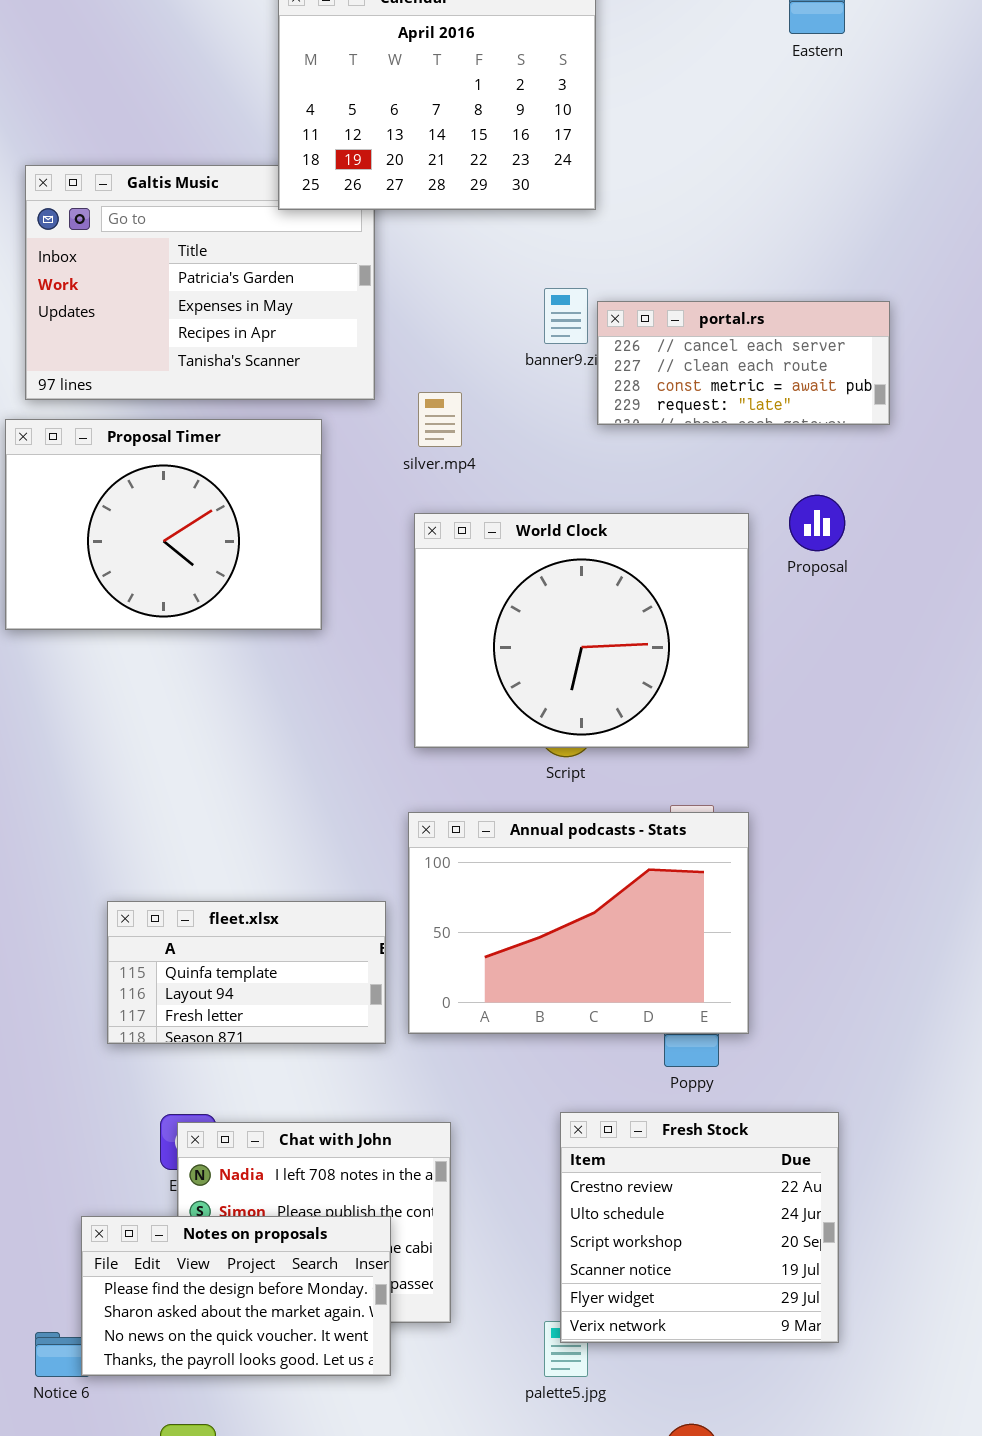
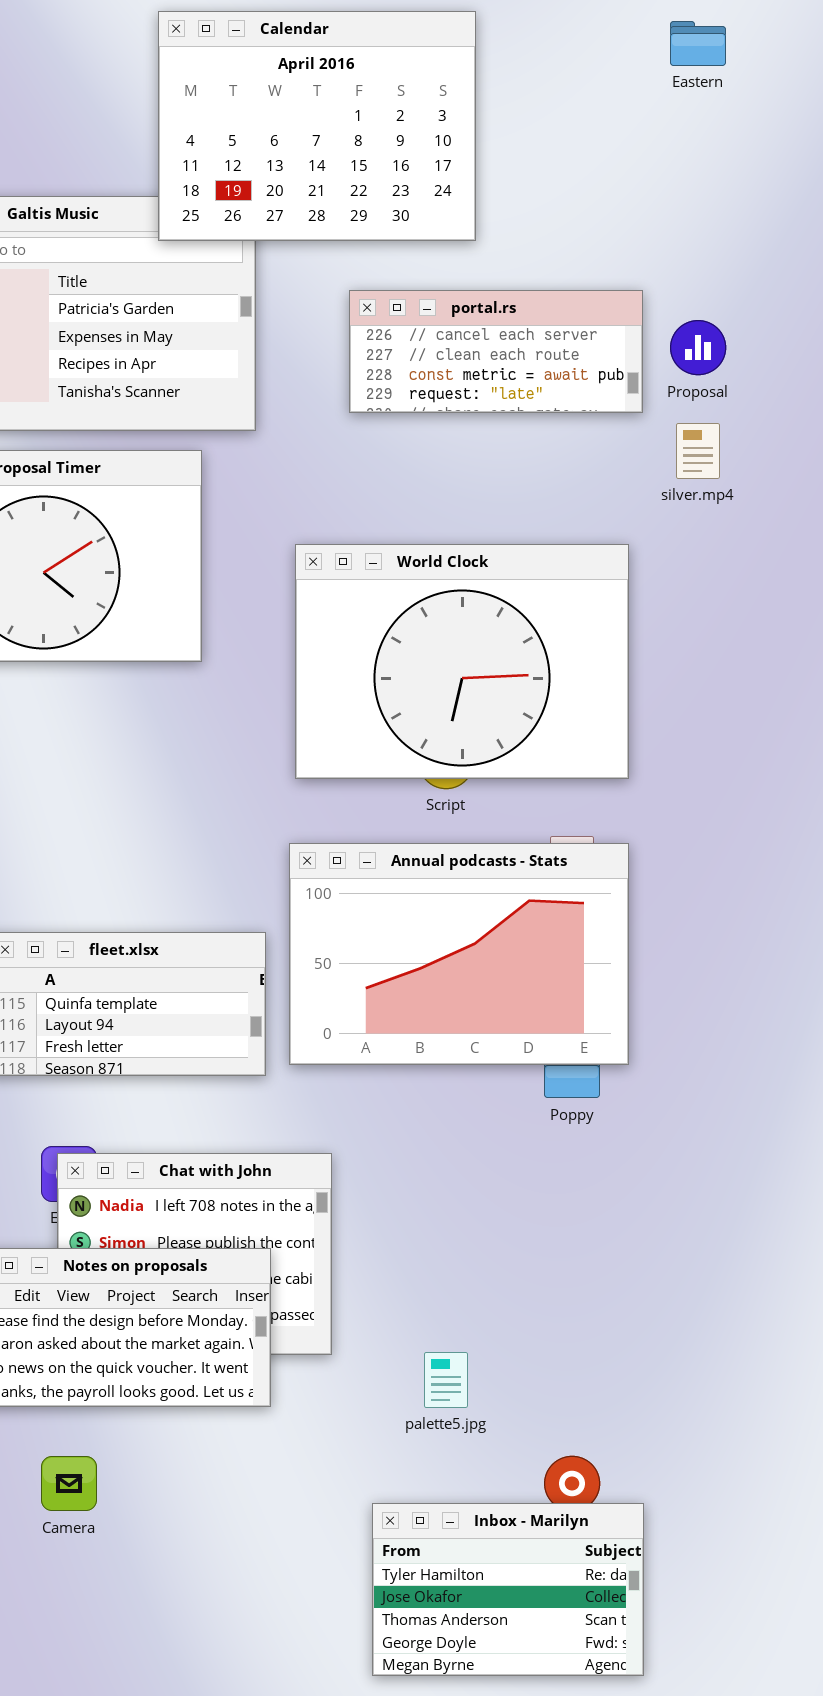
portal.rs: [597,301,890,425] -> [349,290,643,413], moved
silver.mp4: [418,392,462,447] -> [676,423,720,479], moved
Proposal: [789,495,845,551] -> [670,320,726,375], moved
Fresh Stock: [560,1112,839,1343] -> none, closed

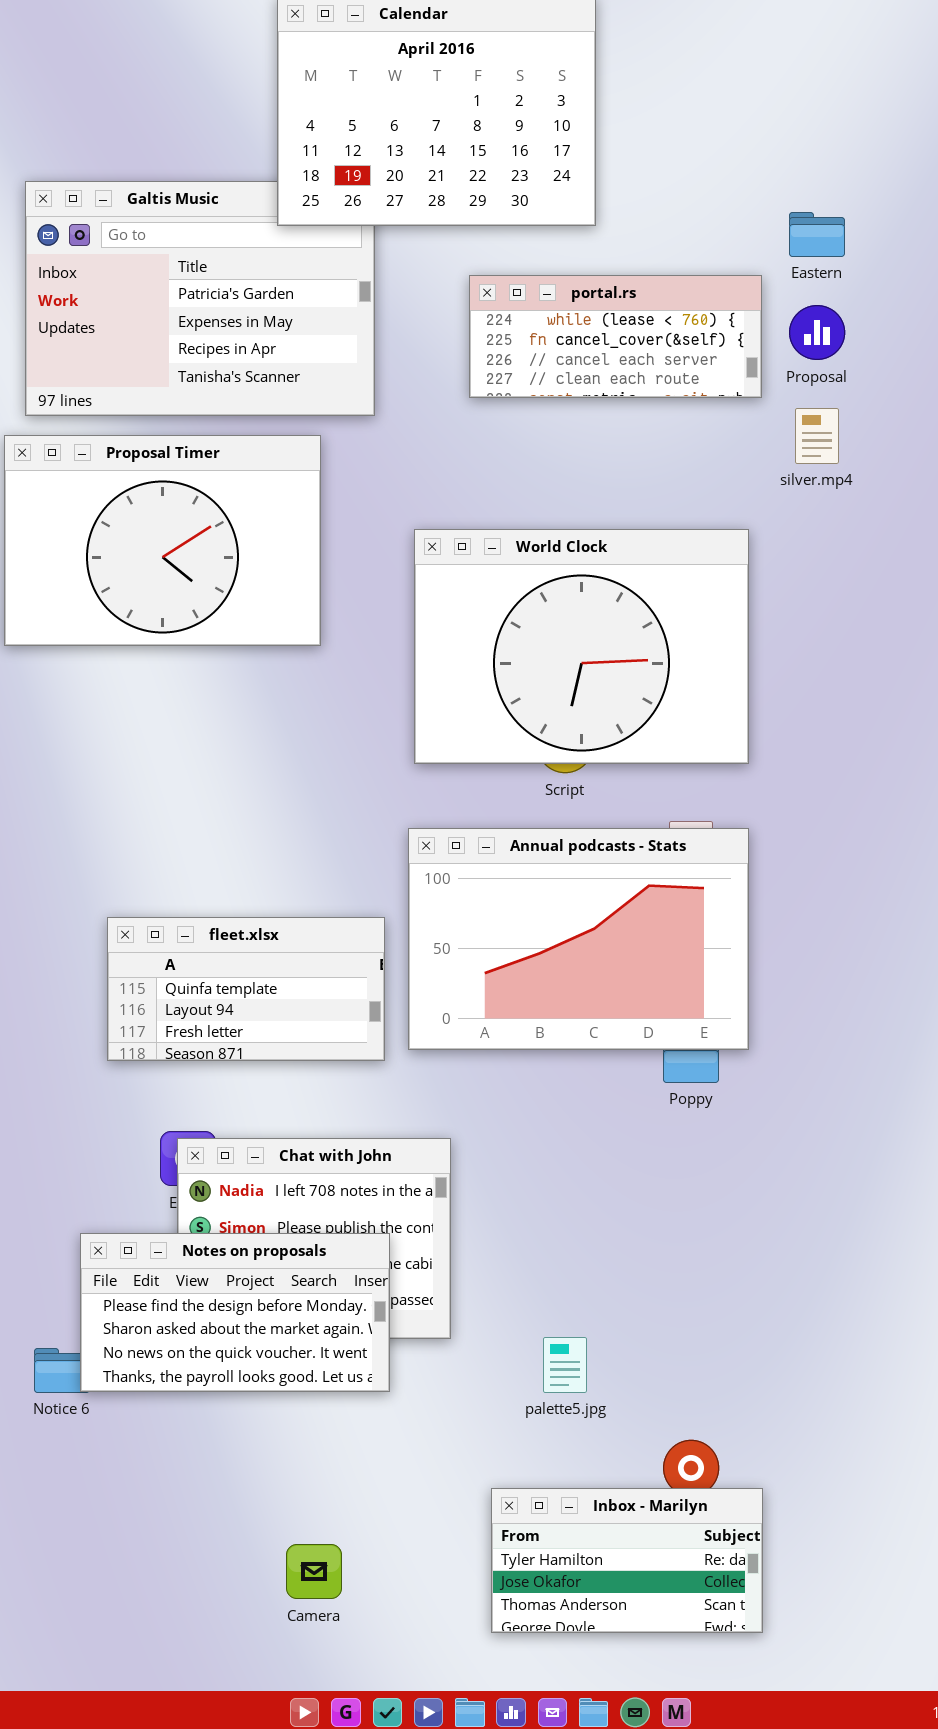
Eastern: [670,21,726,66] -> [789,212,845,257], moved
portal.rs: [349,290,643,413] -> [469,275,762,398], scrolled up 2 rows
Camera: [41,1456,97,1511] -> [286,1544,342,1599], moved
Inbox - Marilyn: [372,1503,644,1676] -> [491,1488,763,1633], resized

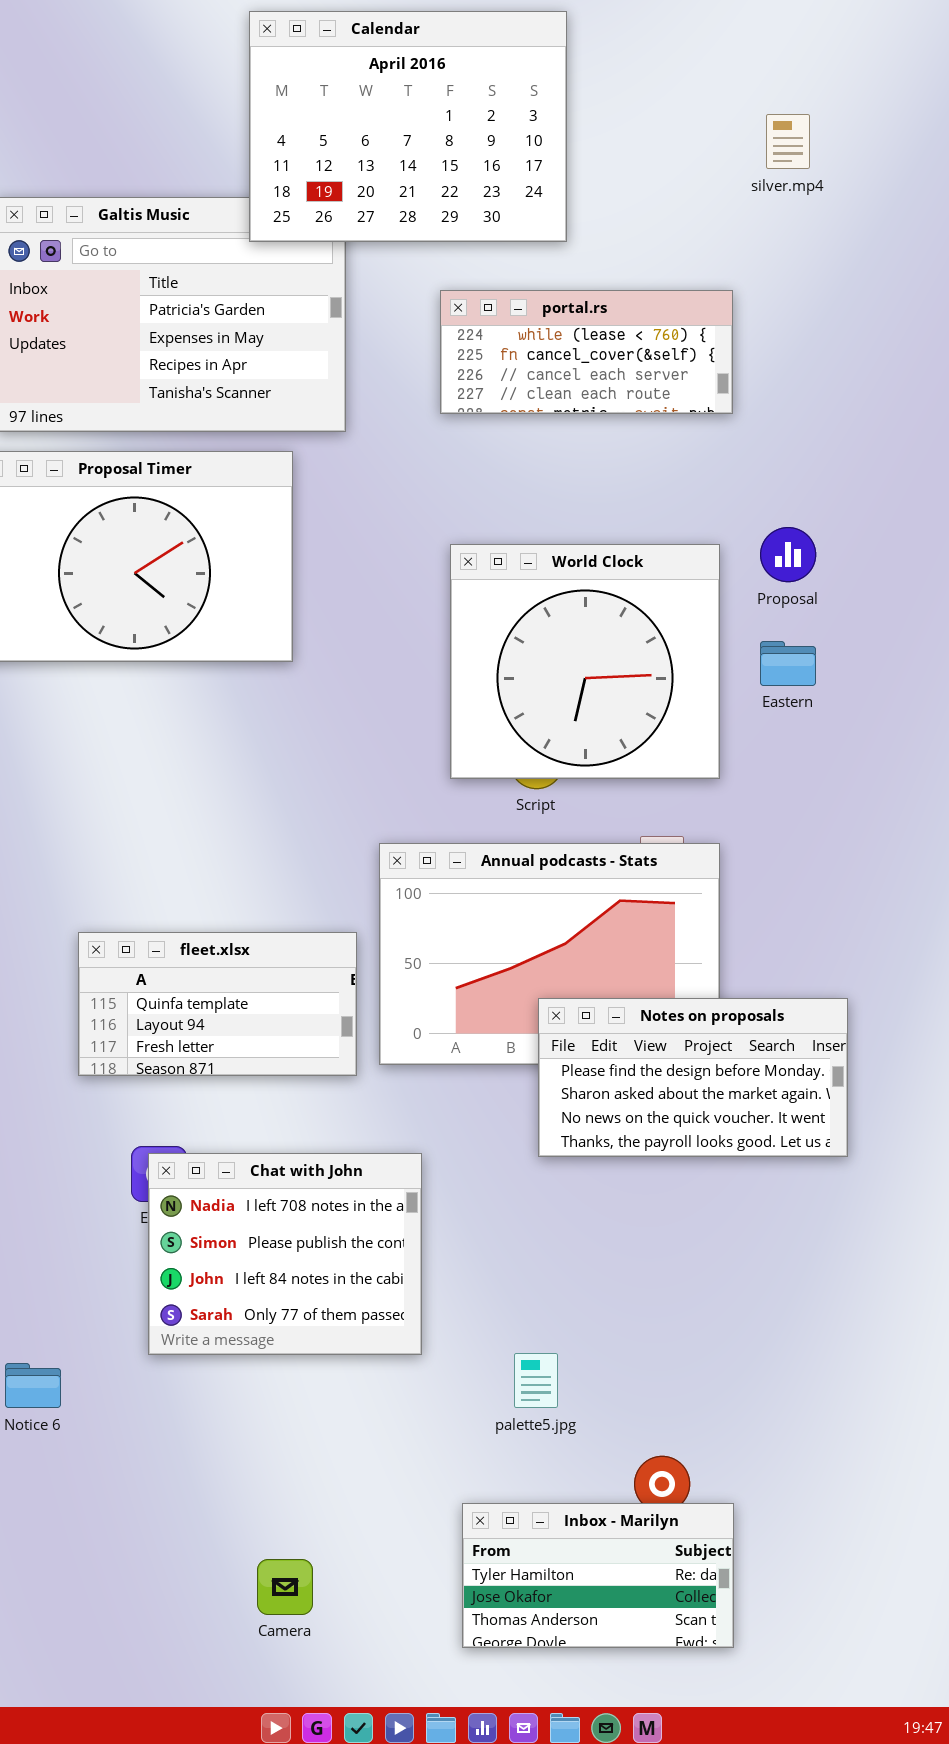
Eastern: [789,212,845,257] -> [760,641,816,686], moved
Proposal: [789,305,845,360] -> [760,527,816,582], moved
silver.mp4: [795,408,839,464] -> [766,114,810,169], moved
World Clock: [414,529,749,764] -> [450,544,720,779], resized
Notes on proposals: [80,1233,390,1392] -> [538,998,848,1157], moved

